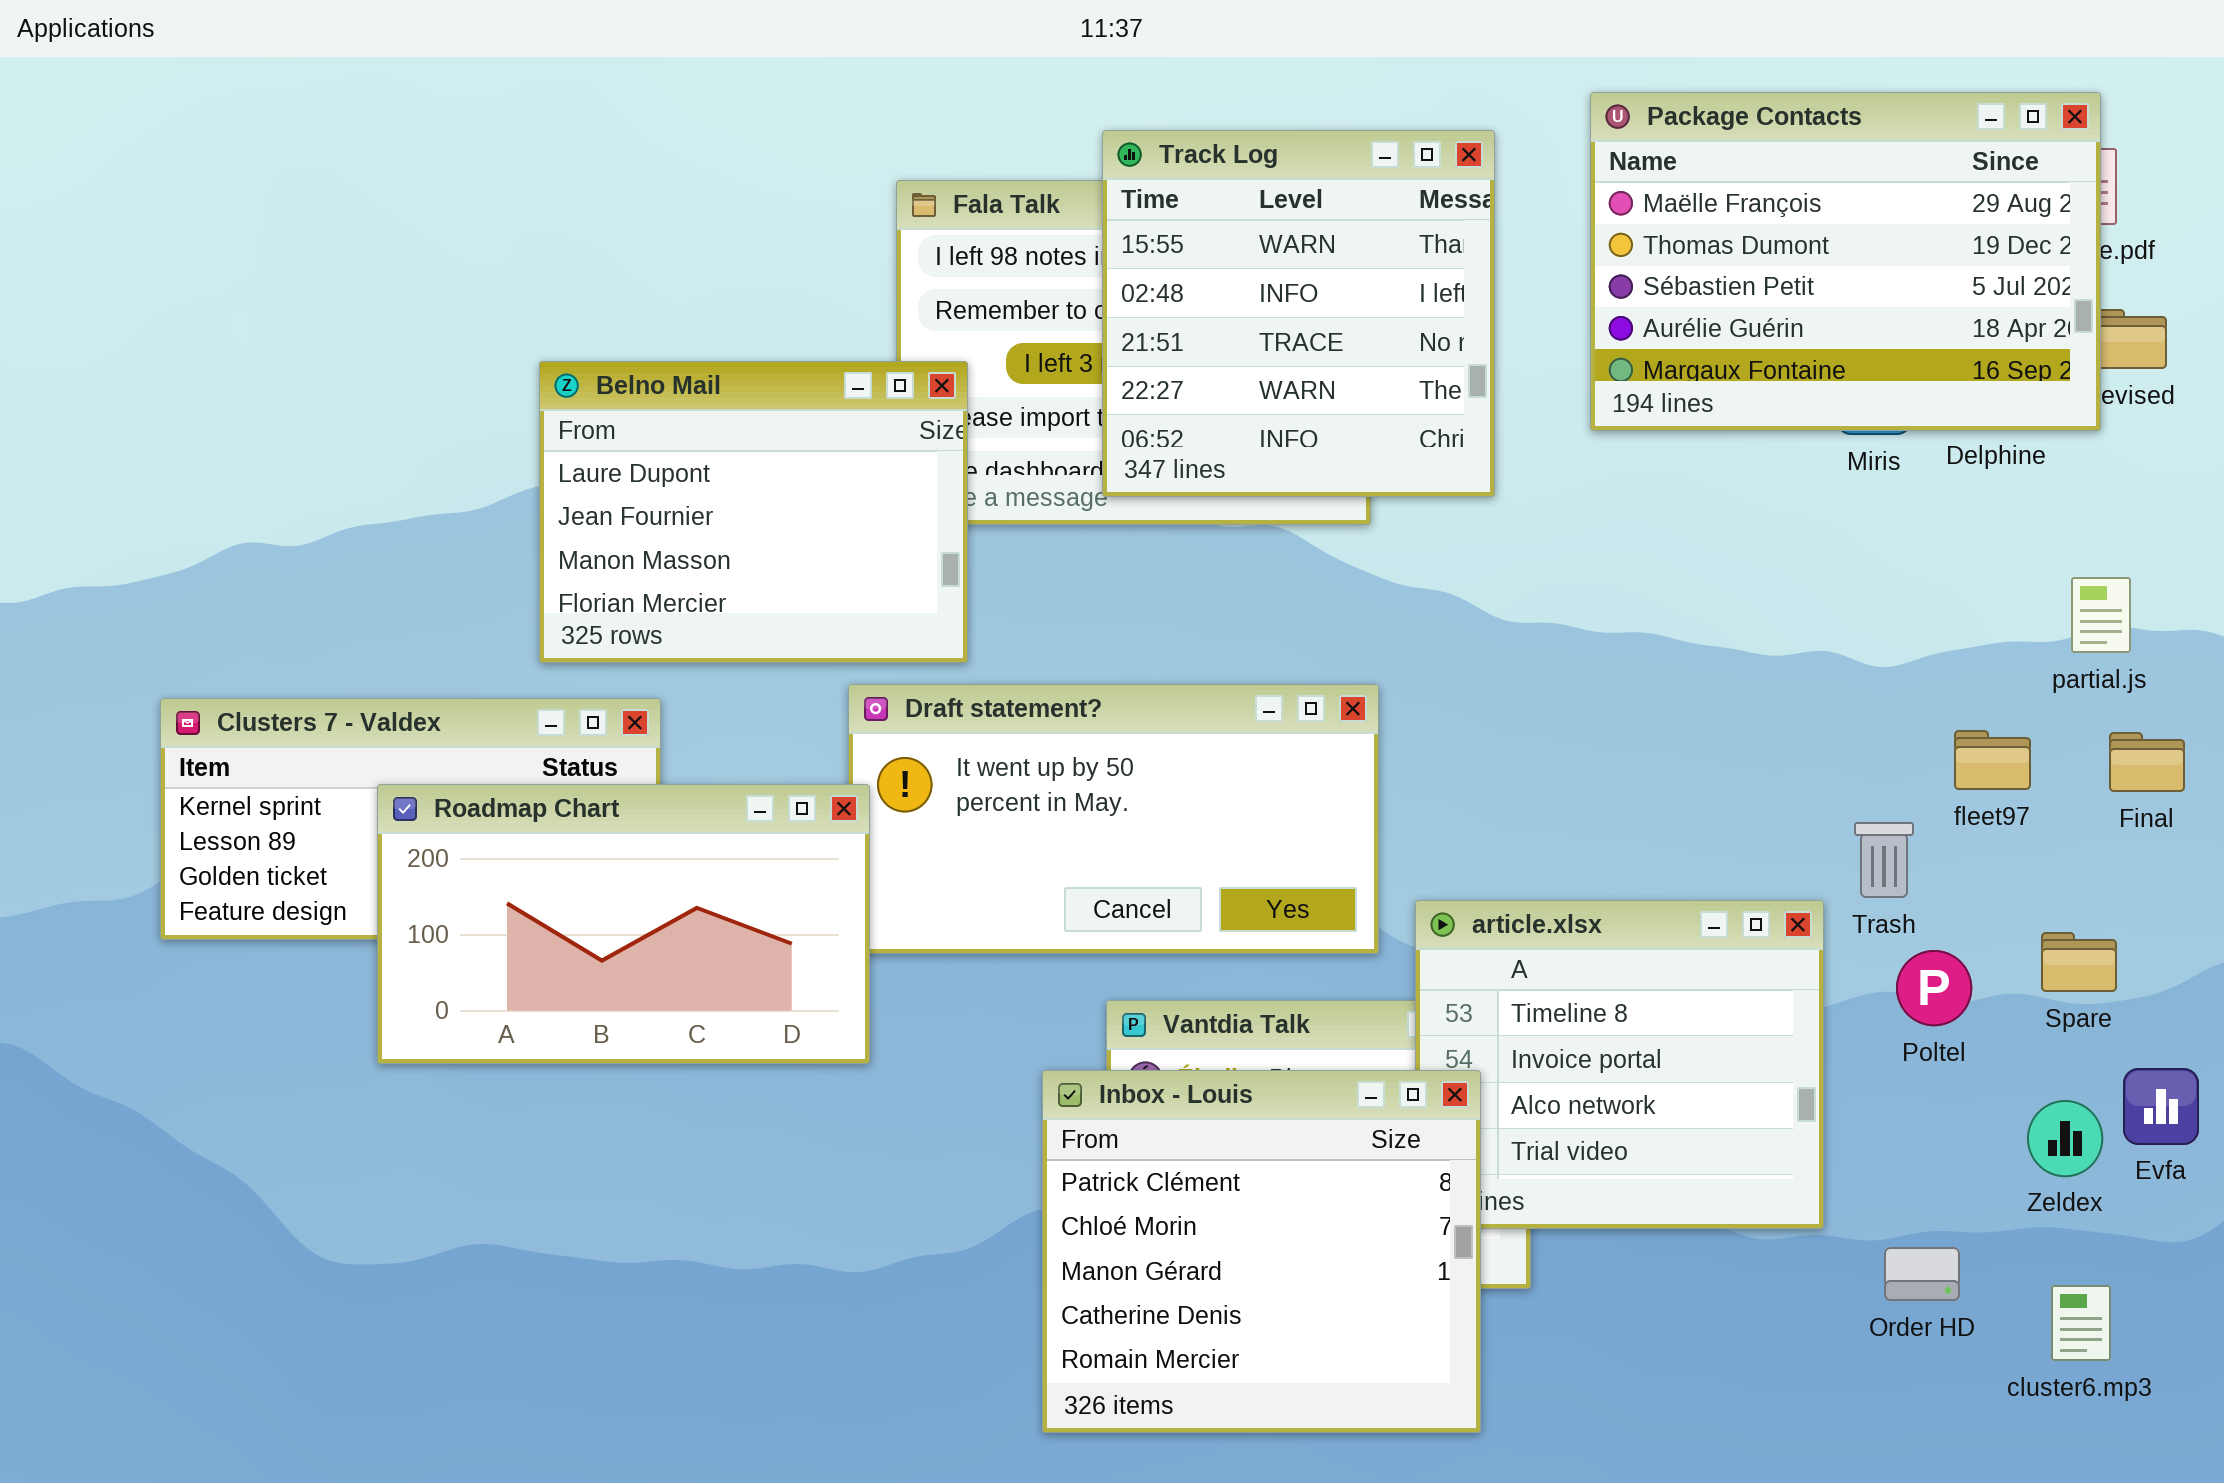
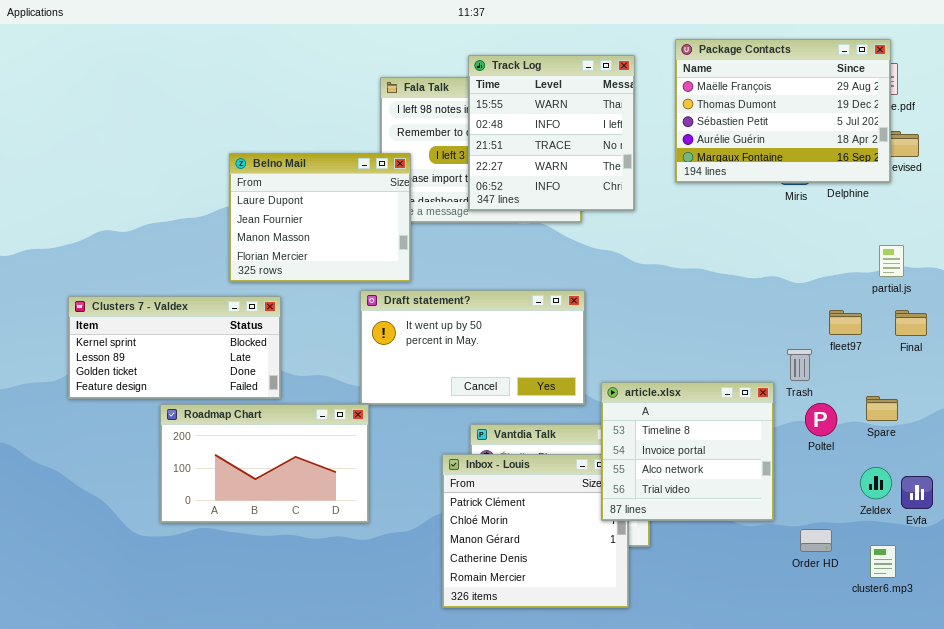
Roadmap Chart: [377,784,870,1064] -> [160,404,369,523], moved
article.xlsx: [1415,900,1824,1229] -> [601,382,774,521], raised
Evfa: [2123,1068,2199,1145] -> [901,476,933,509], moved

